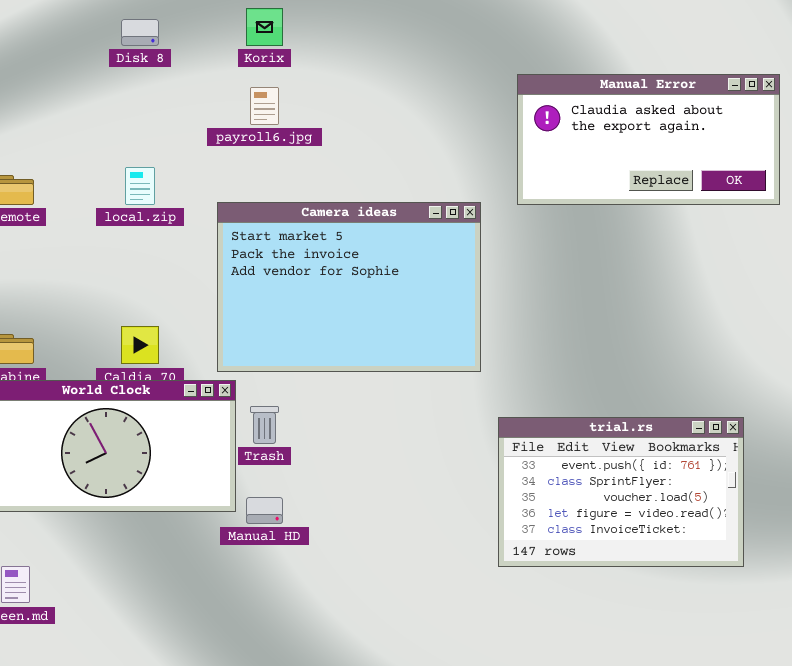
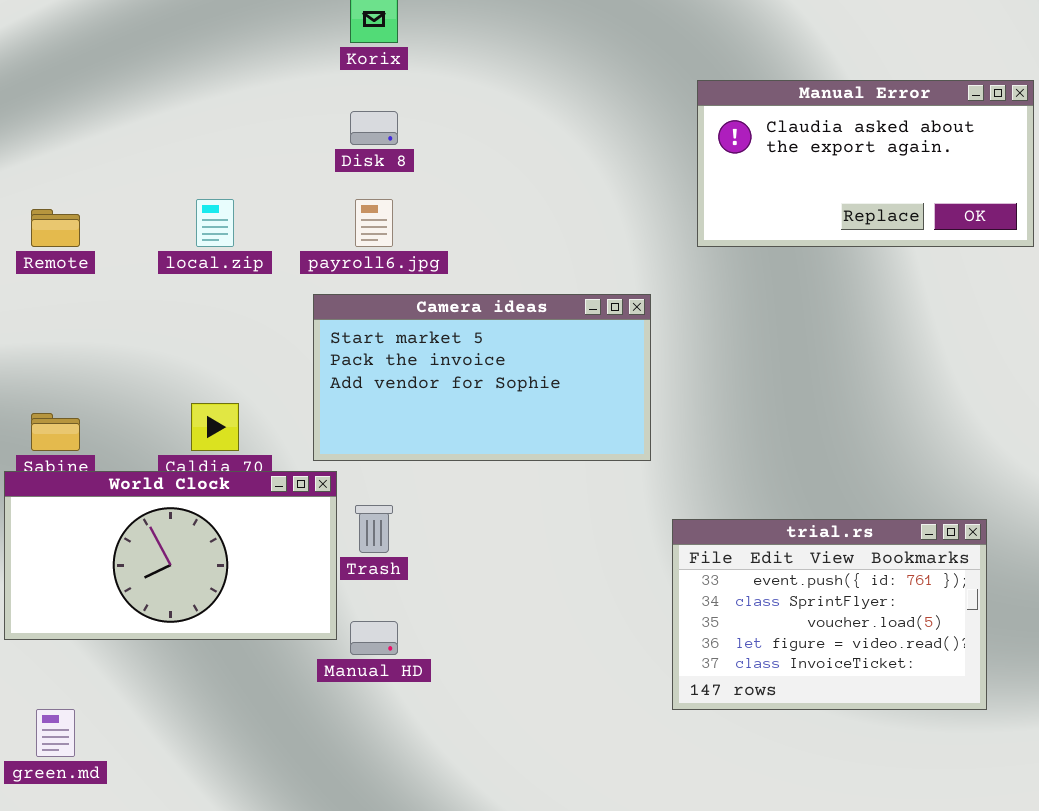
Disk 8: [121,19,159,46] -> [350,111,398,145], moved
payroll6.jpg: [250,87,279,125] -> [355,199,393,247], moved
Camera ideas: [217,202,481,372] -> [313,294,651,461], resized

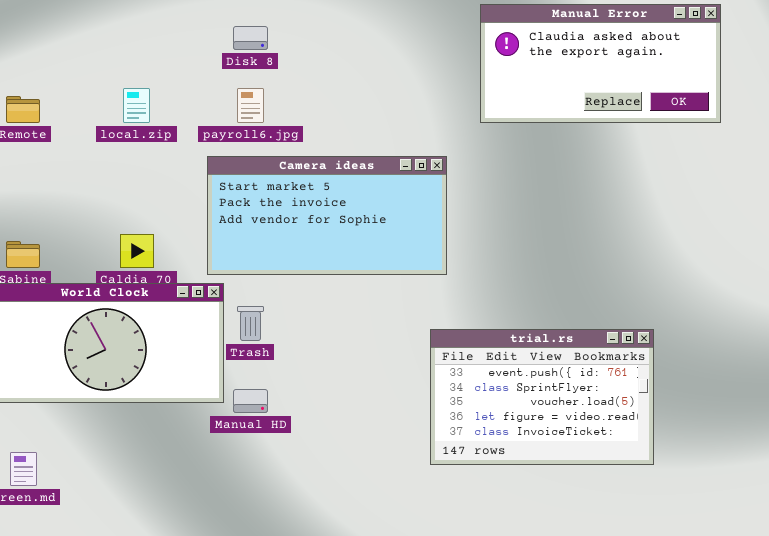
trial.rs: [672,519,987,710] -> [430,329,654,465], moved

